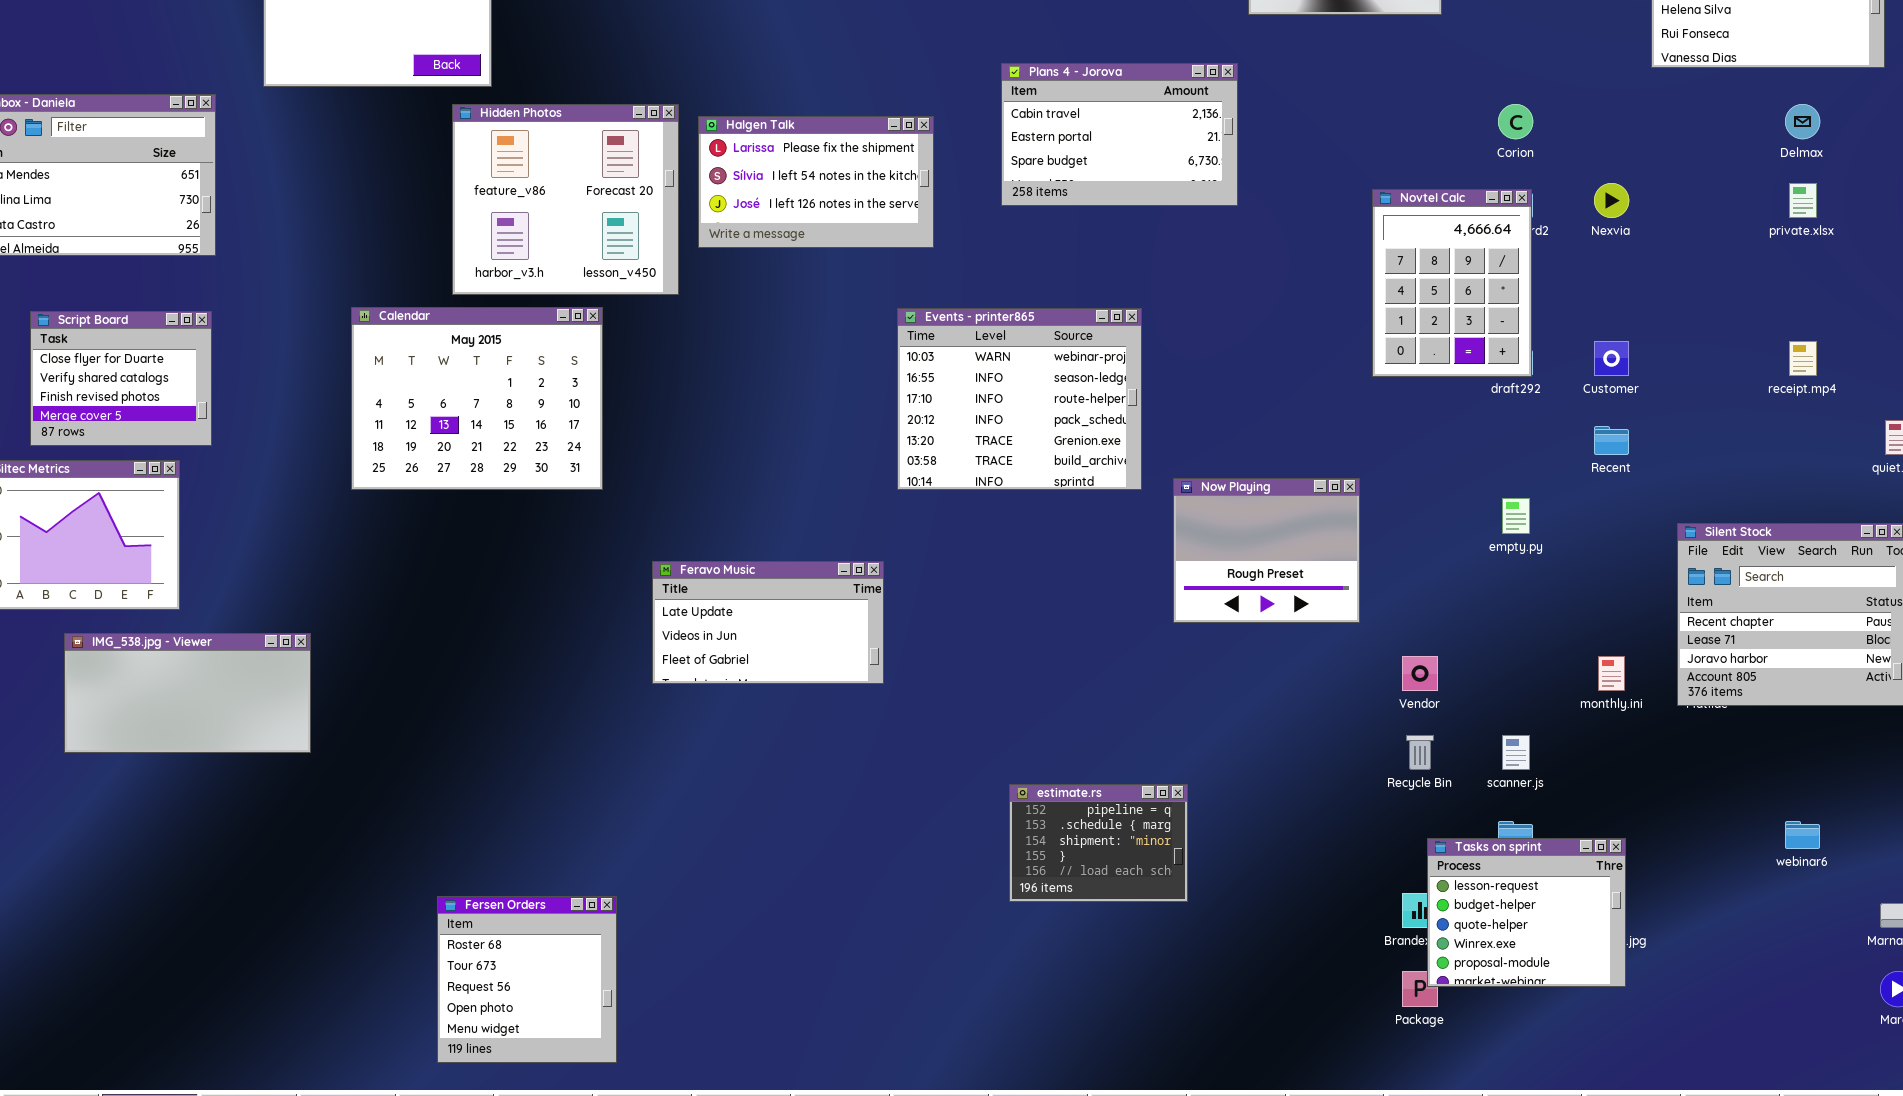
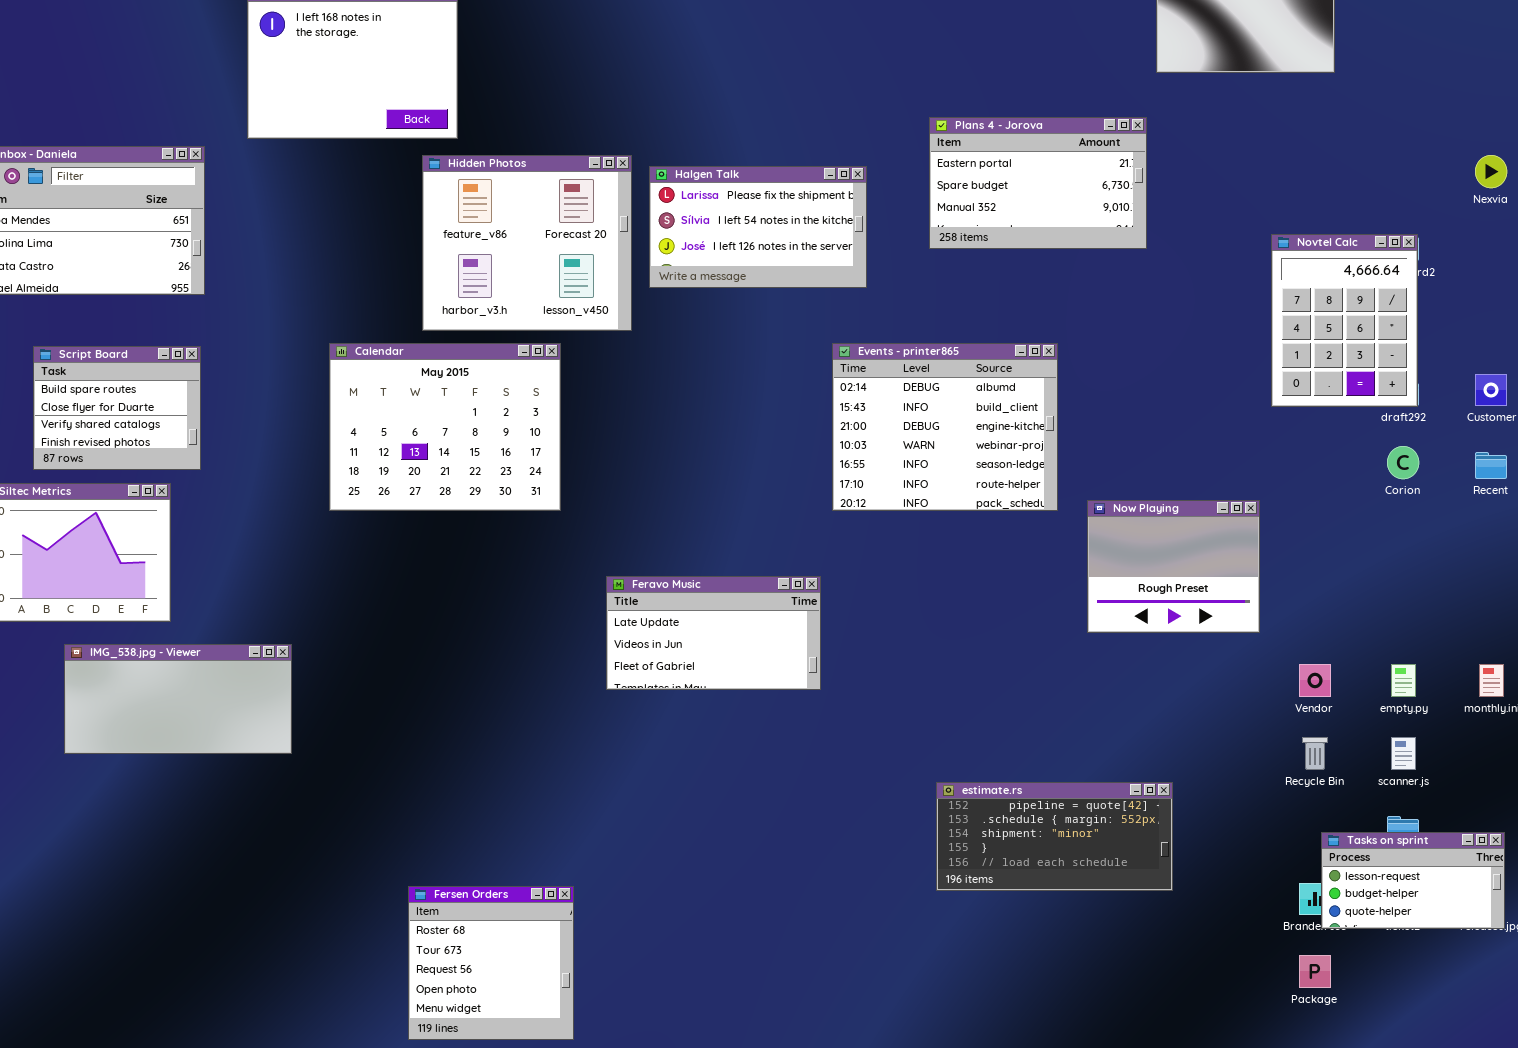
Plans 4 - Jorova: [1001,63,1238,206] -> [929,117,1147,249], scrolled down 1 row
Corion: [1498,104,1533,139] -> [1387,446,1419,479], moved
Nexvia: [1594,183,1629,218] -> [1475,155,1507,188], moved
Events - printer865: [897,308,1142,490] -> [832,343,1058,511], scrolled up 3 rows
Script Board: [30,311,212,446] -> [33,346,201,470], scrolled up 1 row
empty.py: [1502,498,1530,534] -> [1391,664,1416,697], moved
estimate.rs: [1009,784,1188,902] -> [936,782,1173,891], resized
Tasks on sprint: [1427,838,1626,987] -> [1321,832,1505,929], resized

